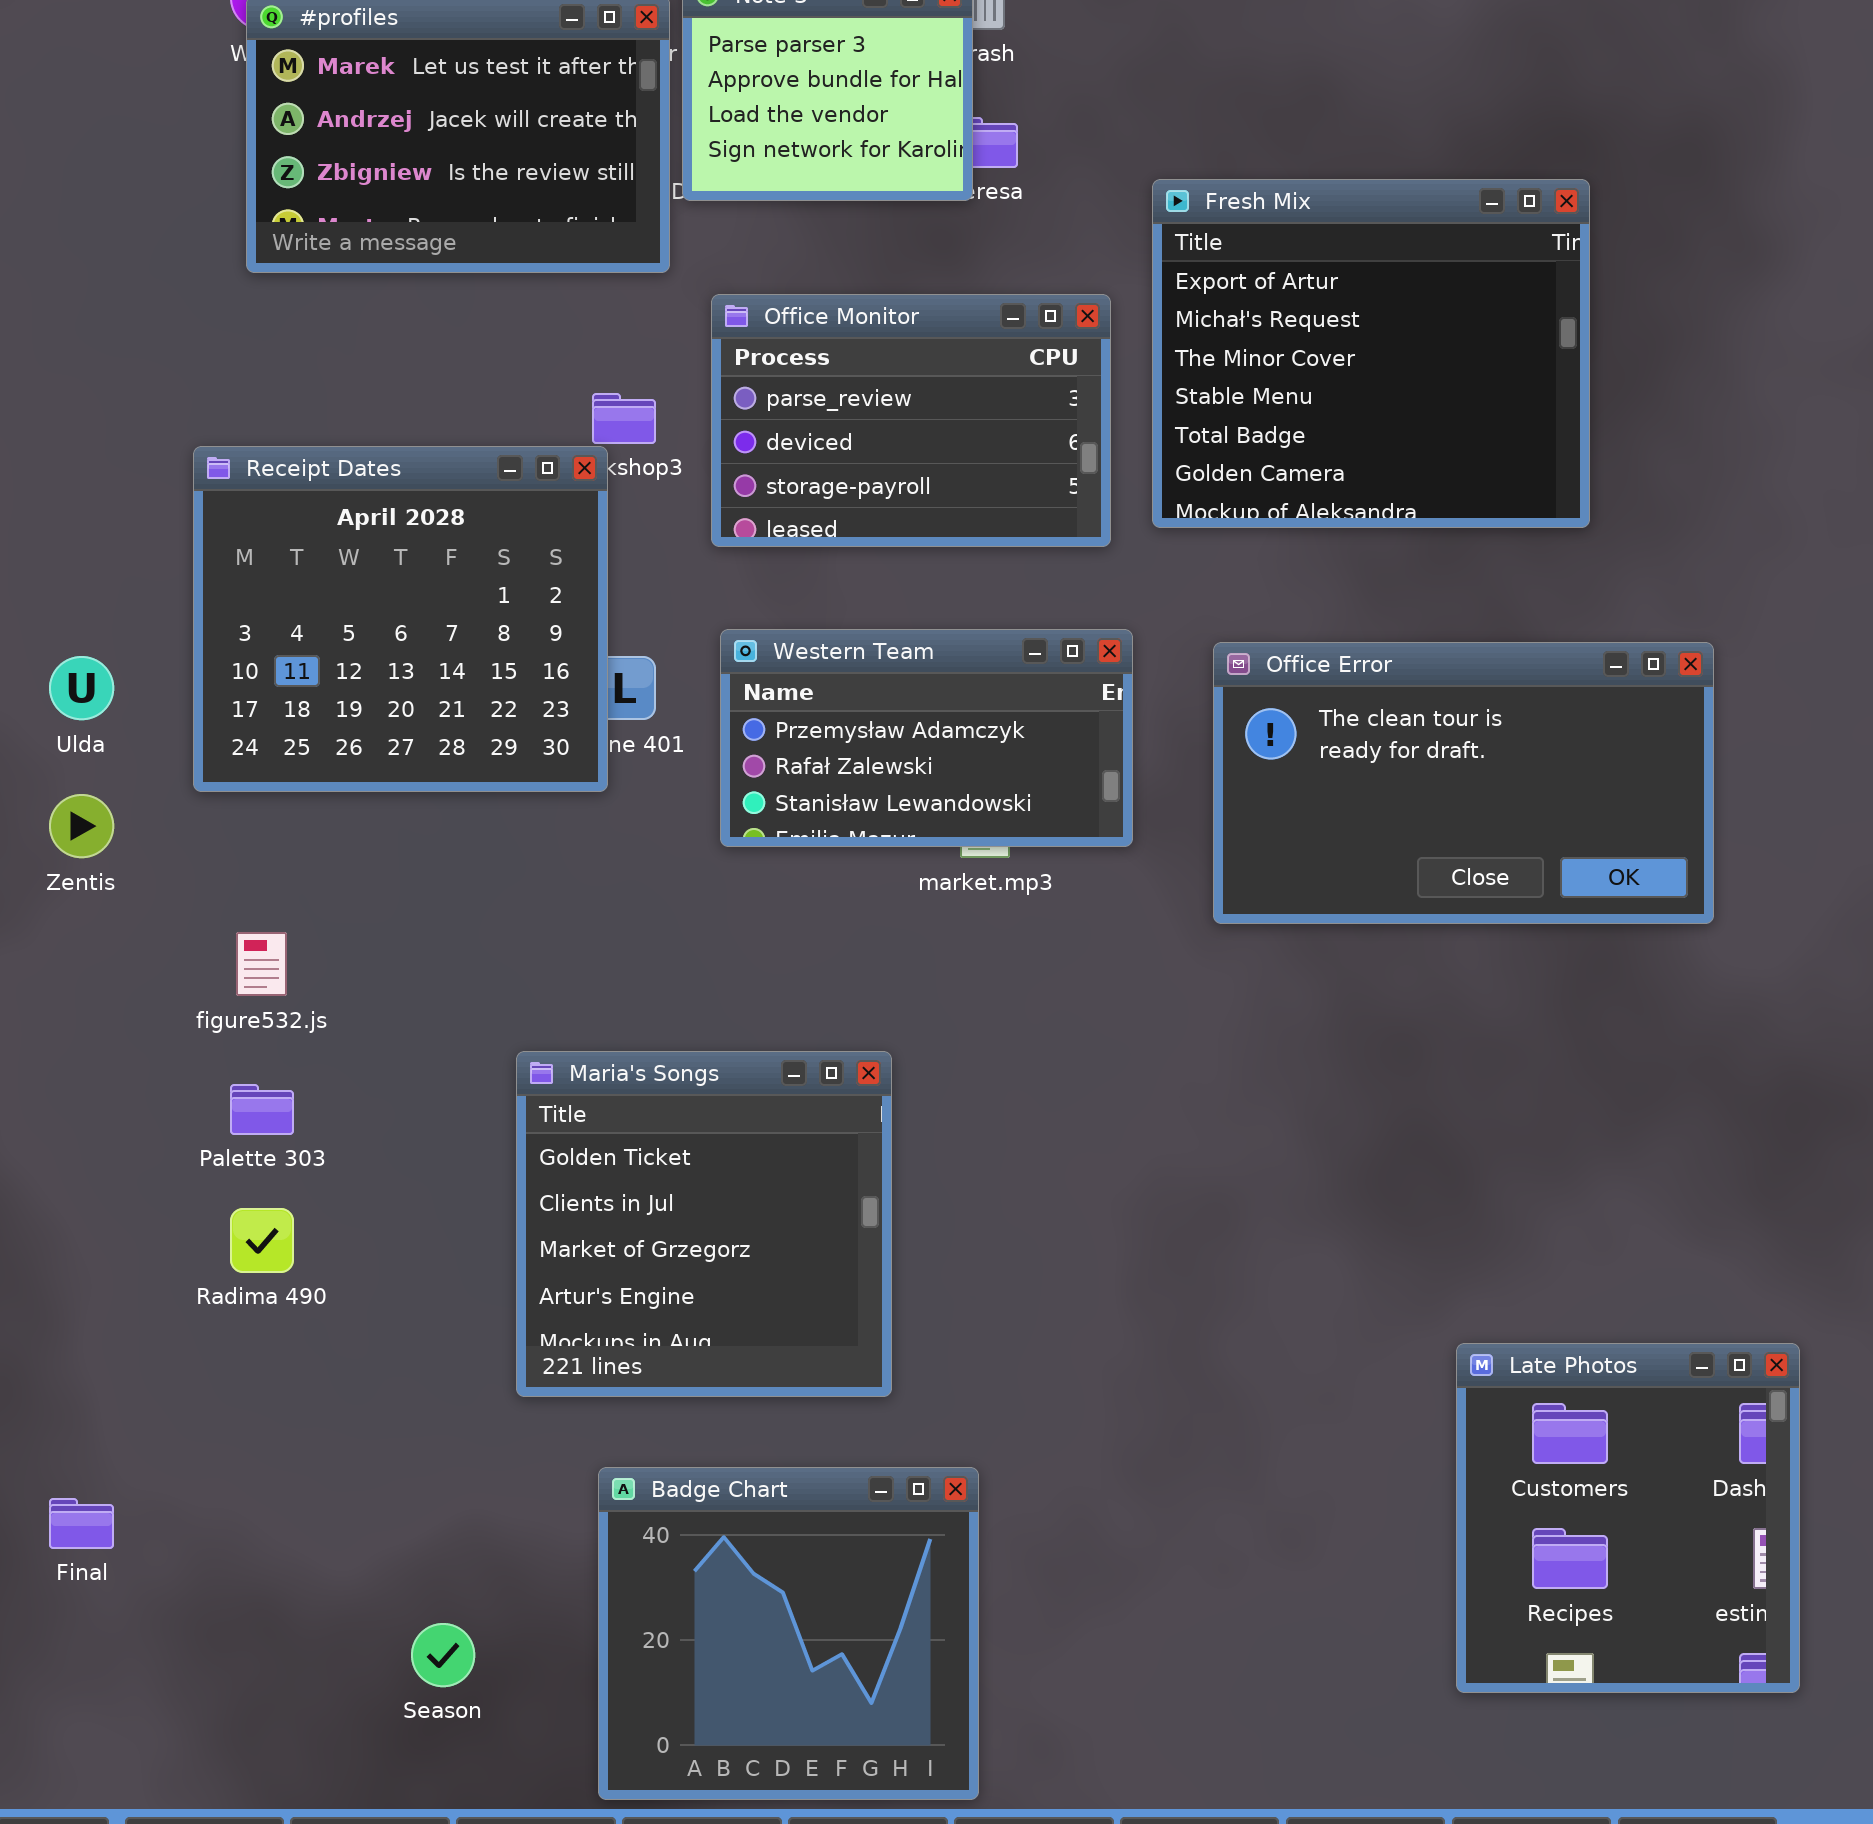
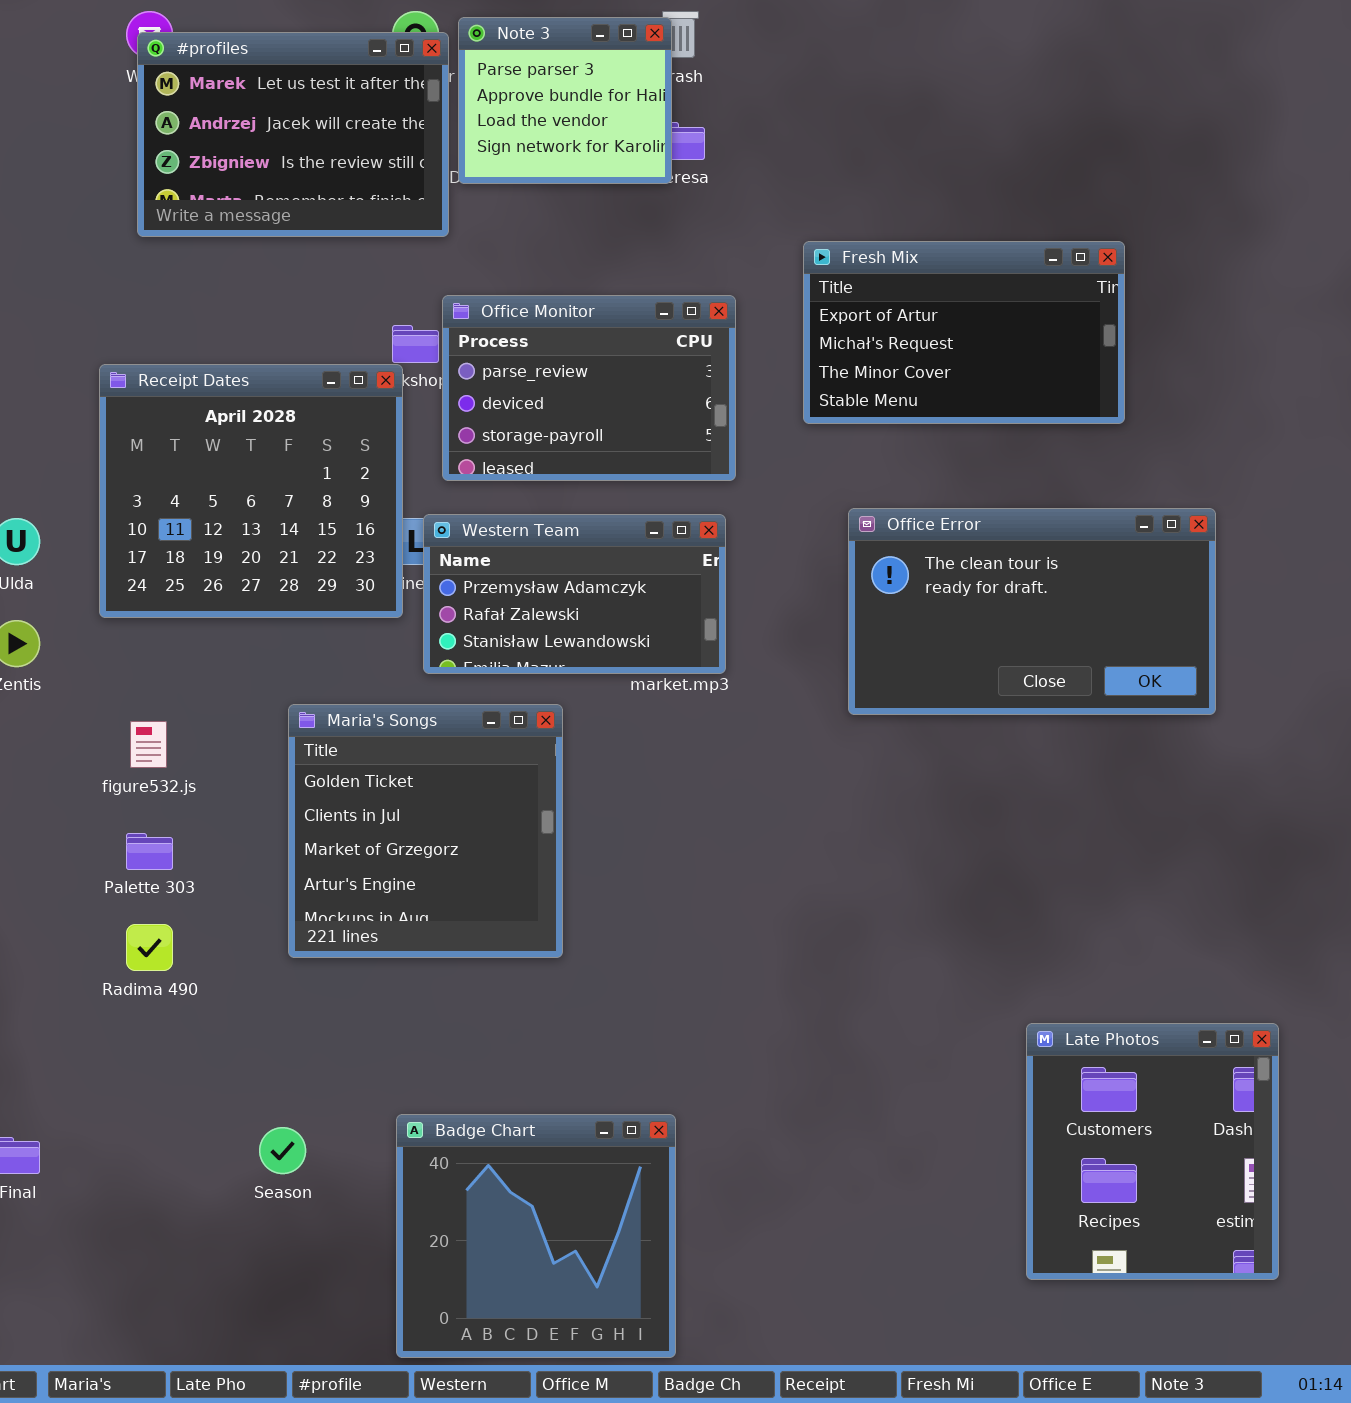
Fresh Mix: [1152,179,1590,528] -> [803,241,1125,424], resized
Office Monitor: [711,294,1111,547] -> [442,295,736,481], moved
Western Team: [720,629,1133,847] -> [423,514,726,674], moved
Maria's Songs: [516,1051,892,1397] -> [288,704,563,958], moved
Season: [411,1623,475,1687] -> [259,1127,306,1174], moved

